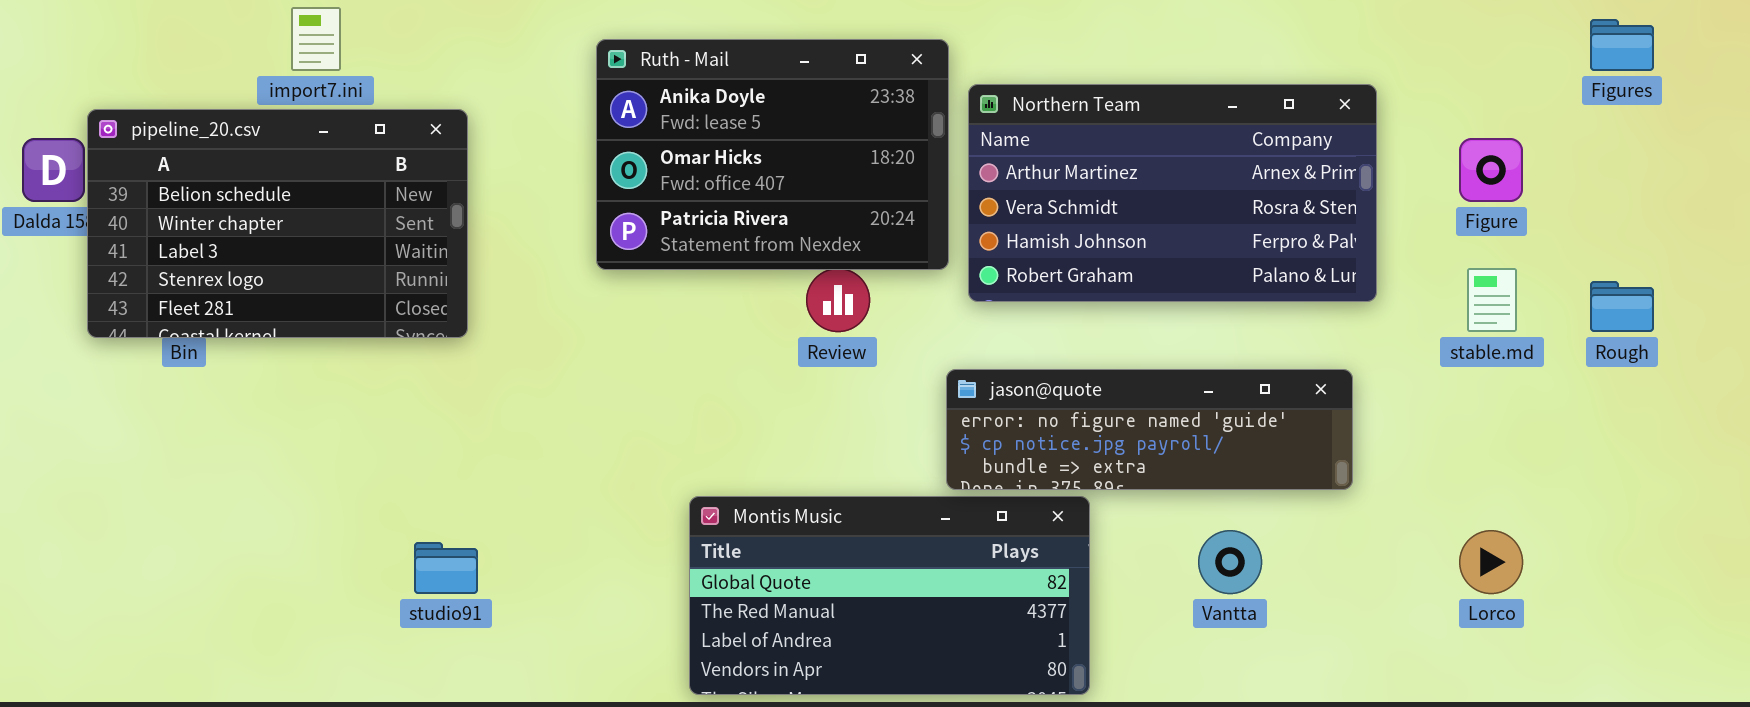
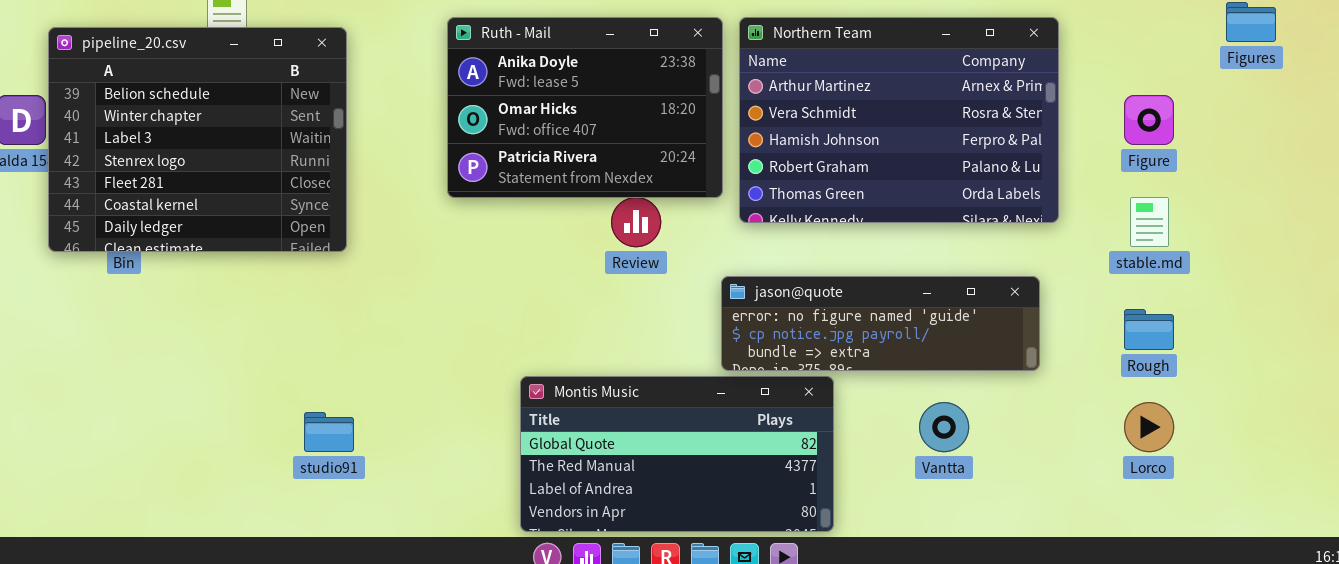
Northern Team: [968,84,1377,302] -> [739,17,1059,223], resized
pipeline_20.csv: [87,109,468,338] -> [48,27,347,252], resized
Rough: [1590,281,1654,332] -> [1124,309,1174,350], moved

